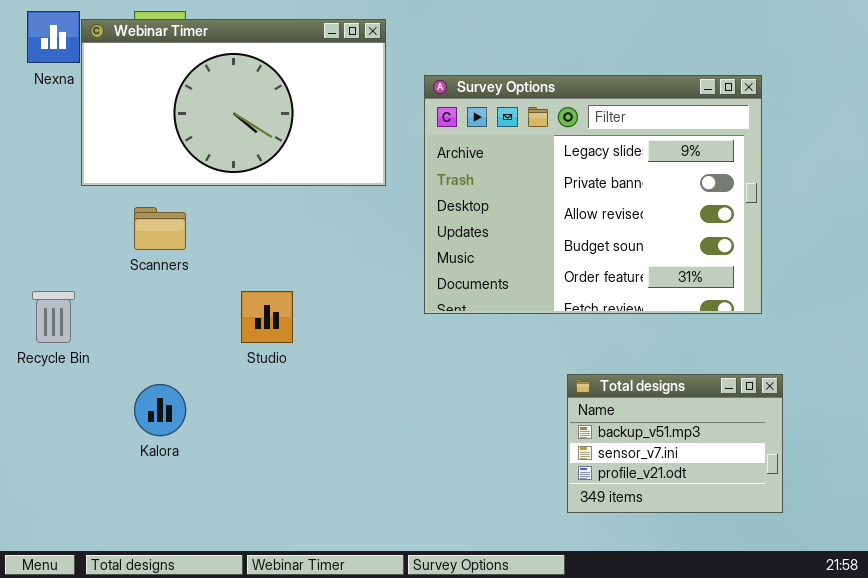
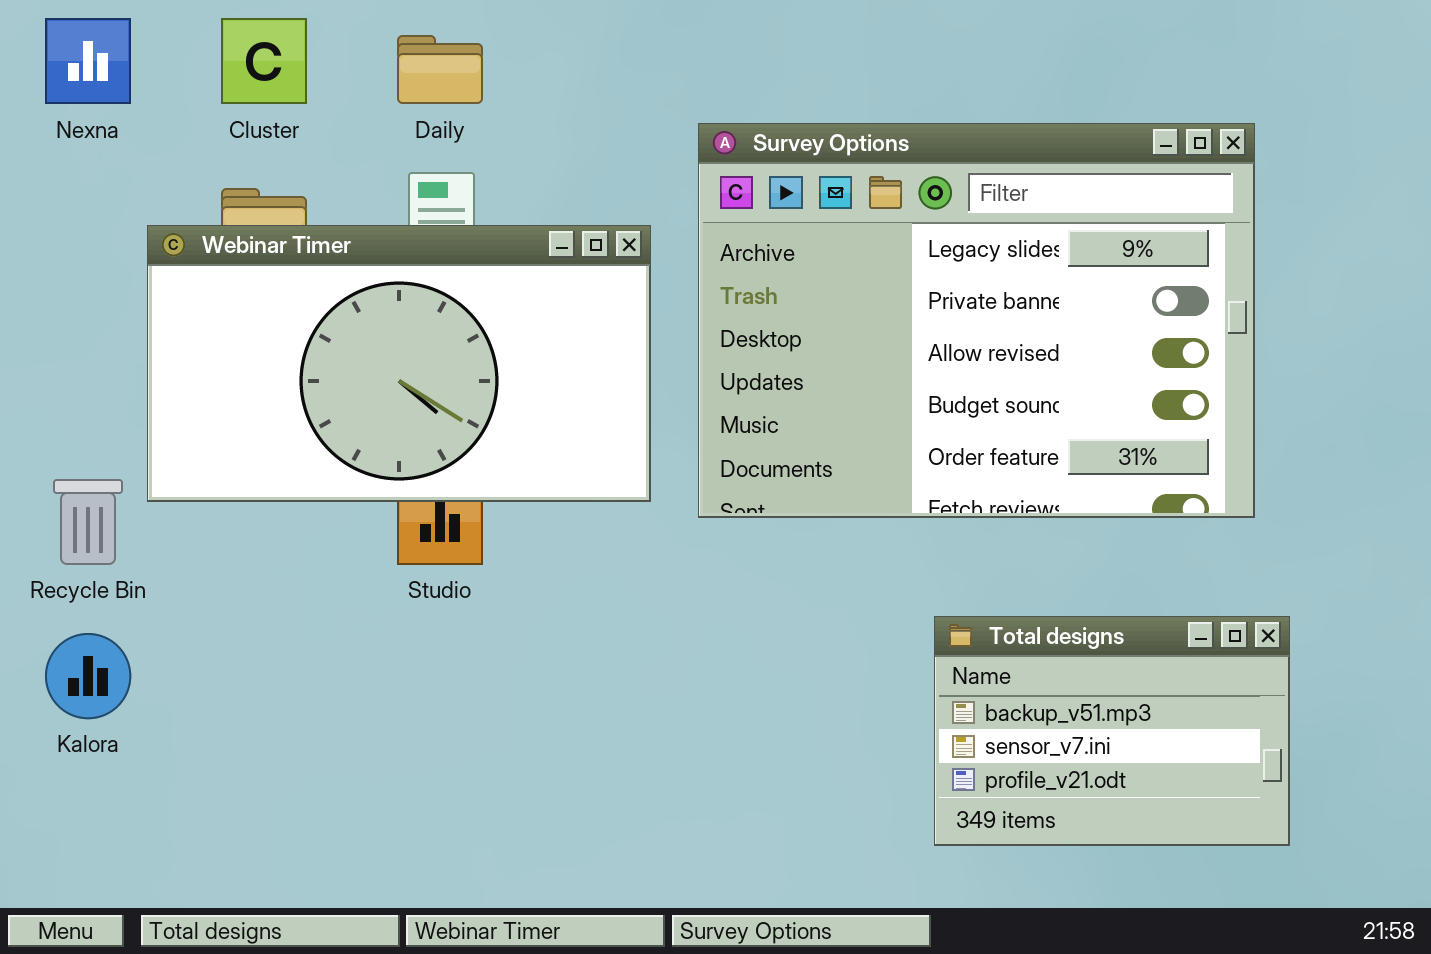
Webinar Timer: [81,19,386,186] -> [147,225,651,502], moved
Kalora: [134,384,186,436] -> [45,633,131,719], moved

